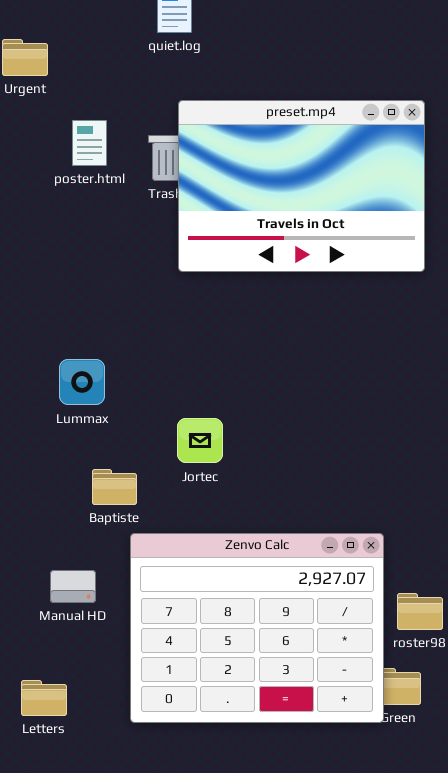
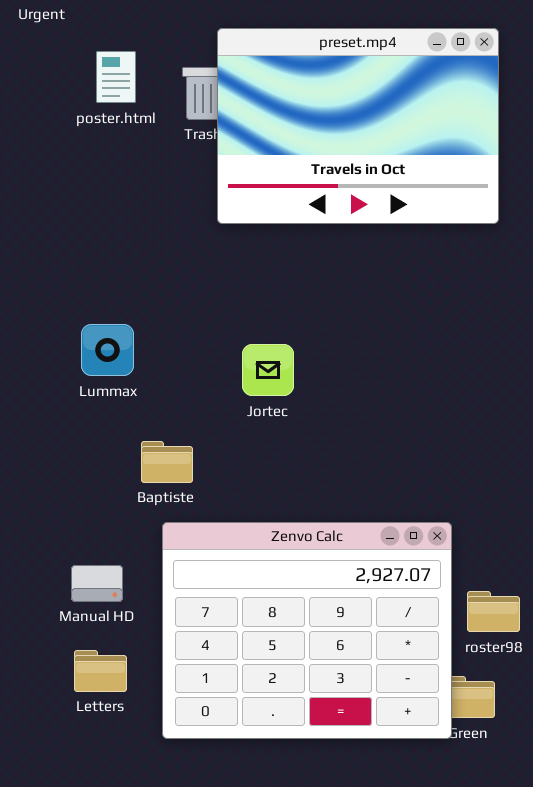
Jortec: [177,418,223,463] -> [242,344,294,396], moved
Baptiste: [92,469,137,505] -> [141,441,193,483], moved
Letters: [21,680,67,716] -> [74,650,127,692], moved

